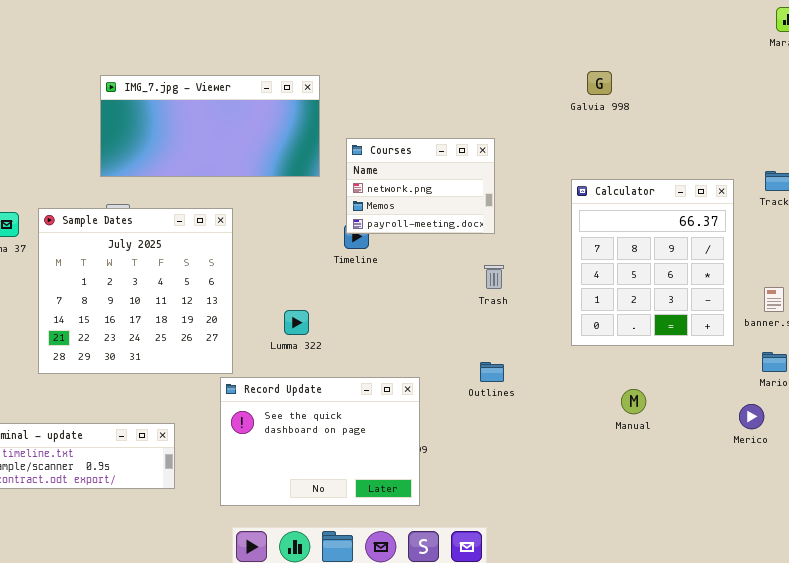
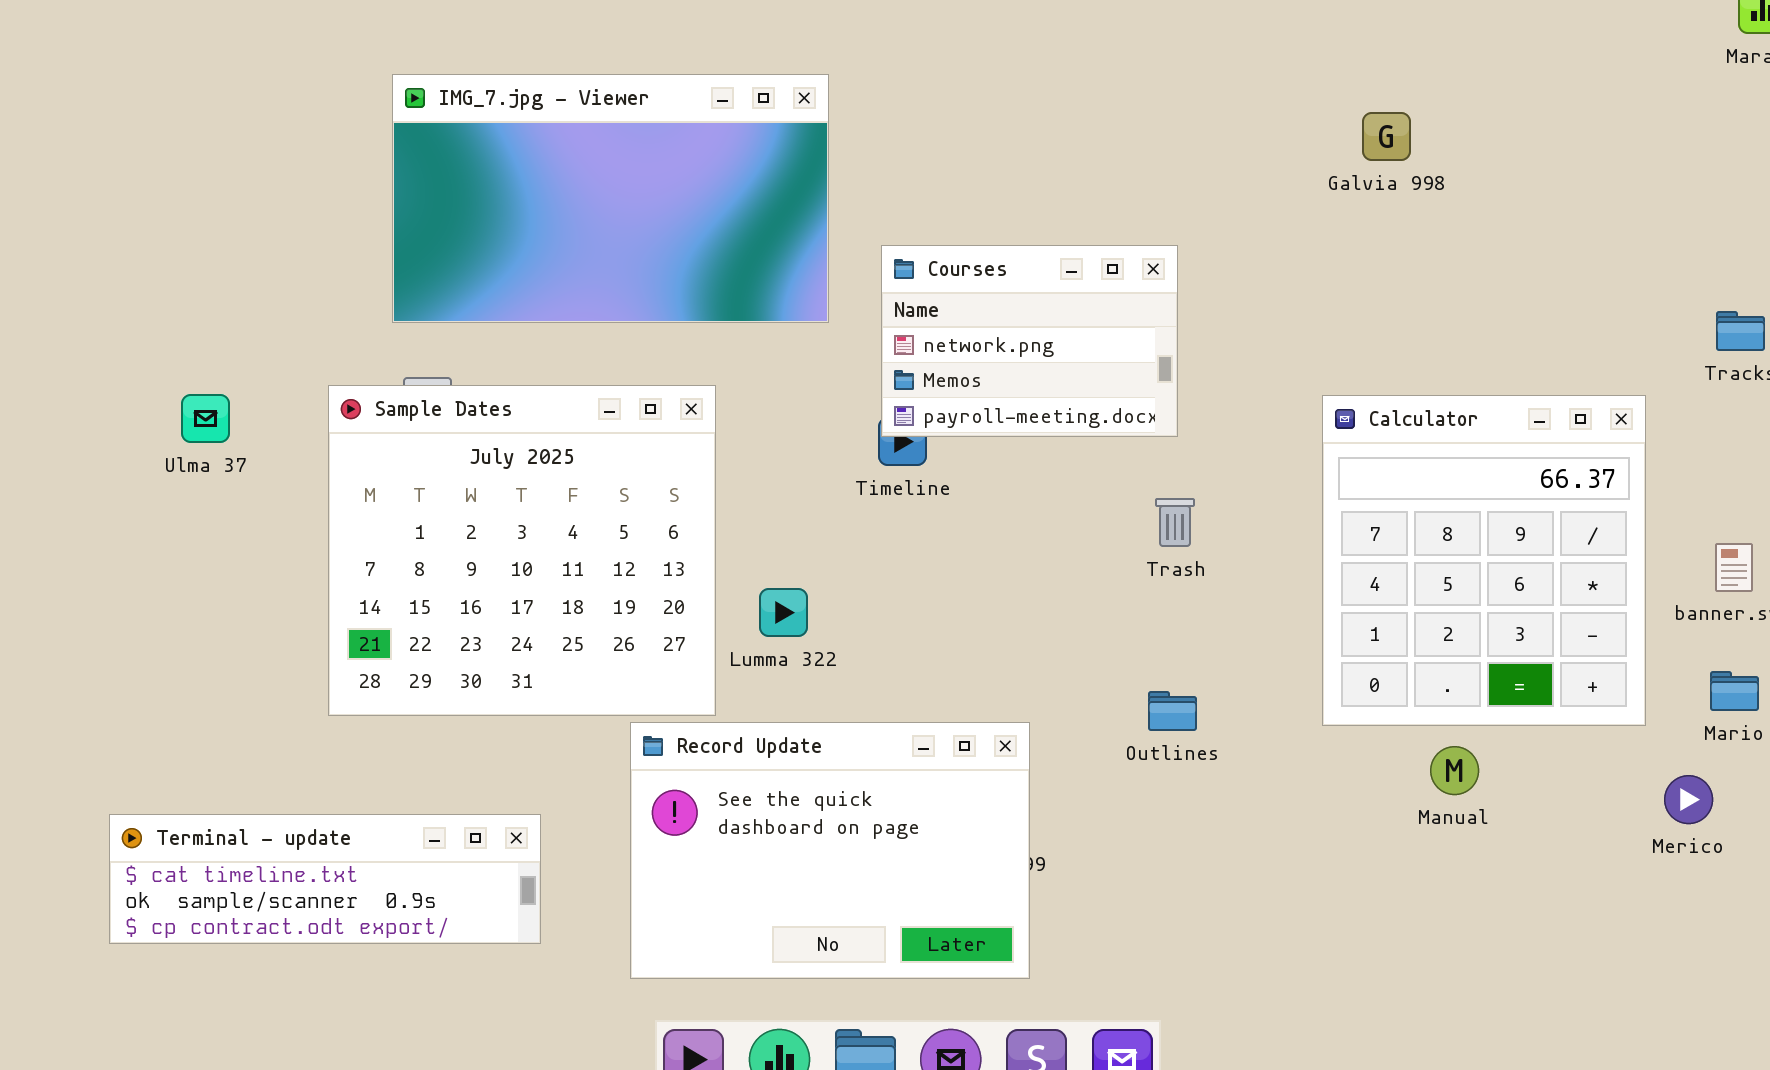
IMG_7.jpg - Viewer: [100,75,320,177] -> [392,74,829,323], resized
Calculator: [571,179,734,346] -> [1322,395,1646,726], moved
Sample Dates: [38,208,233,374] -> [328,385,716,716], moved

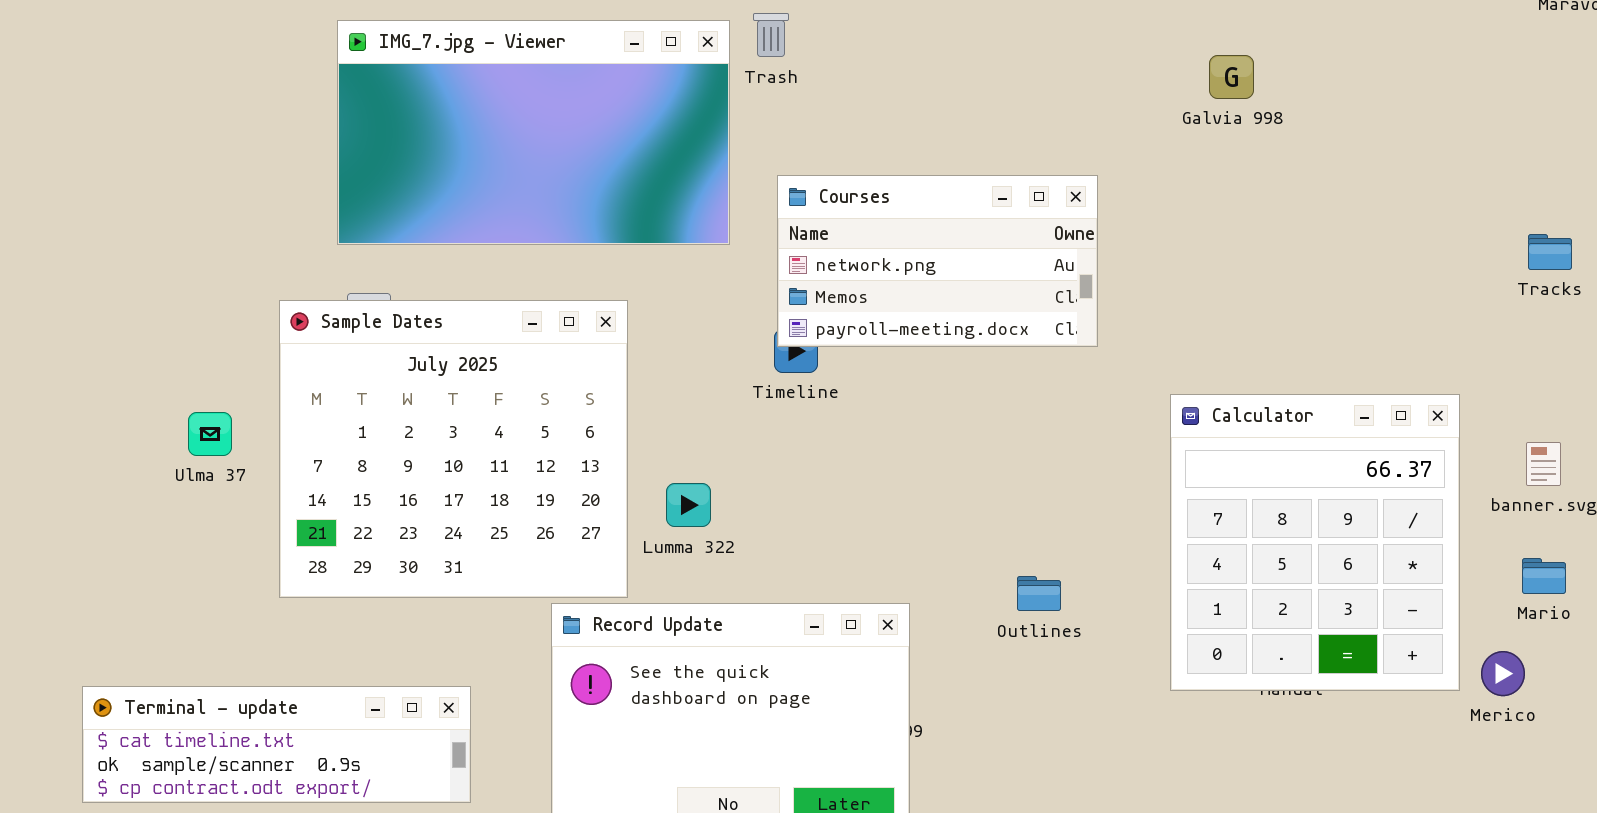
Courses: [881,245,1178,437] -> [777,175,1098,347], resized
Ulma 37: [181,394,230,443] -> [188,412,232,456], moved
Calculator: [1322,395,1646,726] -> [1170,394,1460,691], moved
Trash: [1155,498,1195,547] -> [753,13,789,57], moved

